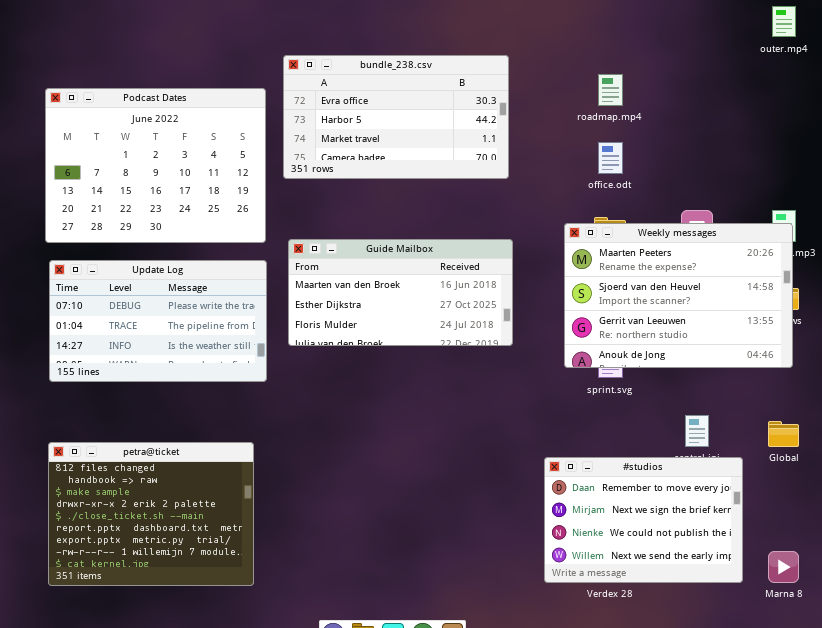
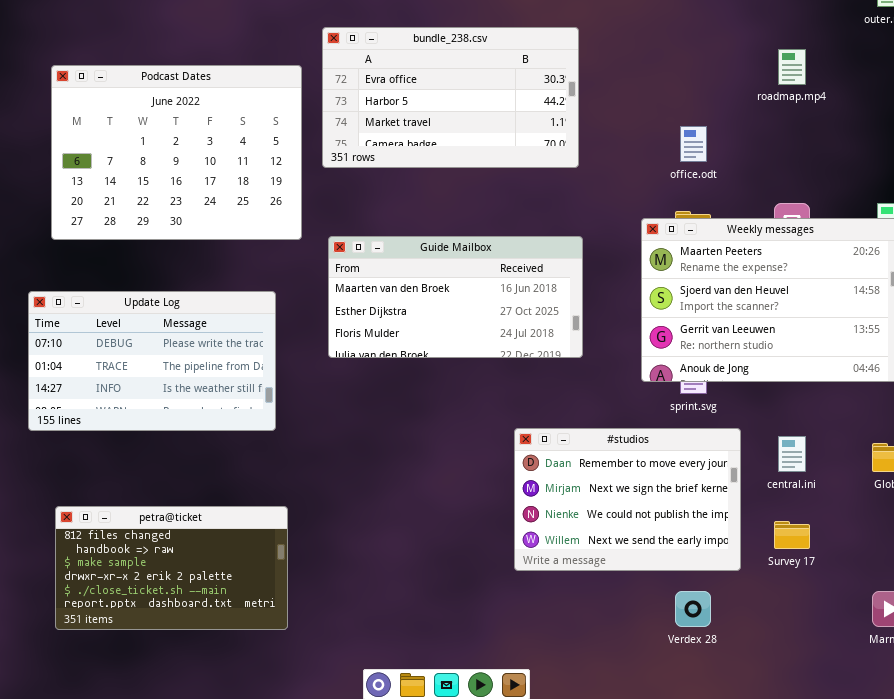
roadmap.mp4: [598,74,623,106] -> [778,49,806,85], moved
Update Log: [49,260,267,382] -> [28,291,276,431], moved
petra@ticket: [48,442,254,586] -> [55,506,288,630], resized
#studios: [544,457,743,583] -> [514,428,741,571], moved

